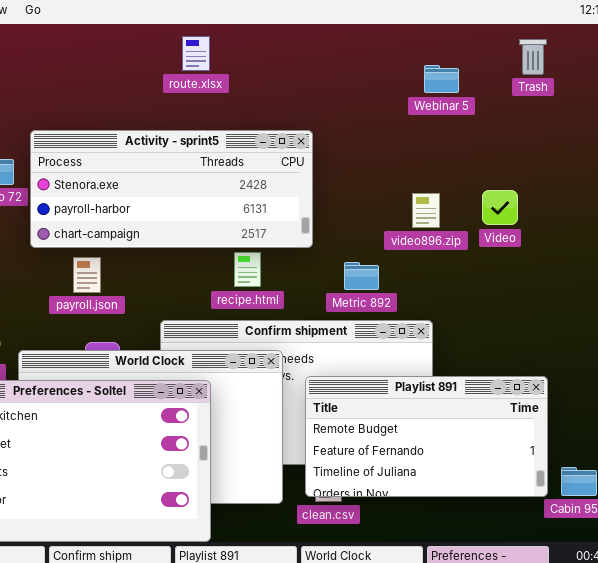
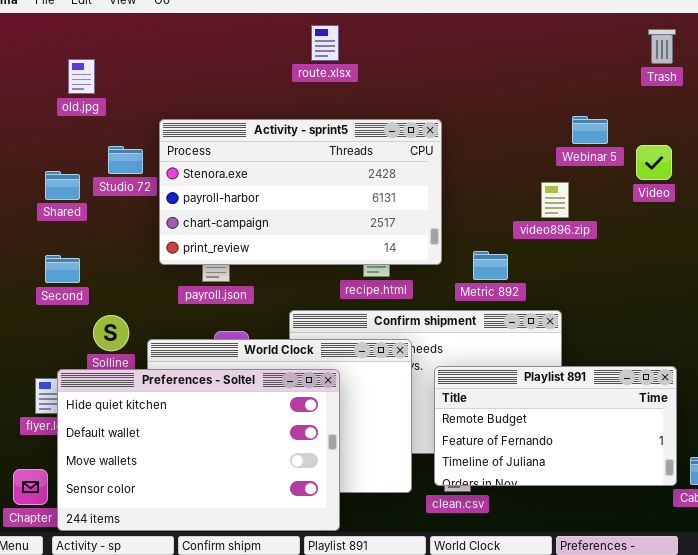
Webinar 5: [424,65,459,93] -> [572,116,608,144], moved
Activity - sprint5: [30,130,313,248] -> [159,119,442,265], resized
Video: [482,190,518,225] -> [636,145,672,180], moved

